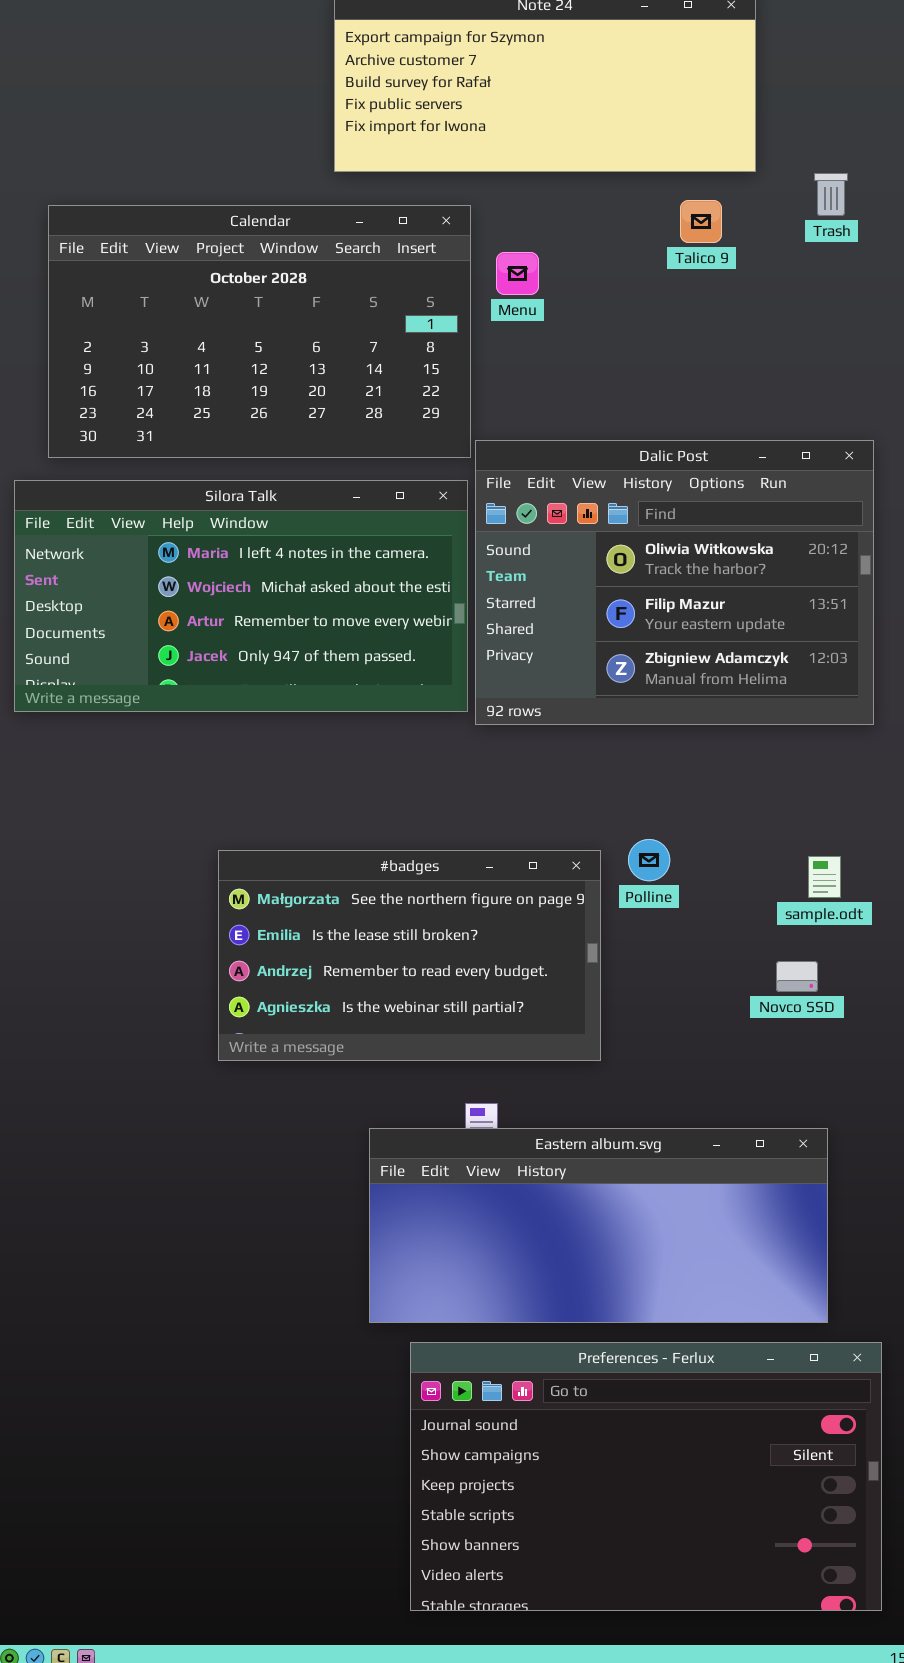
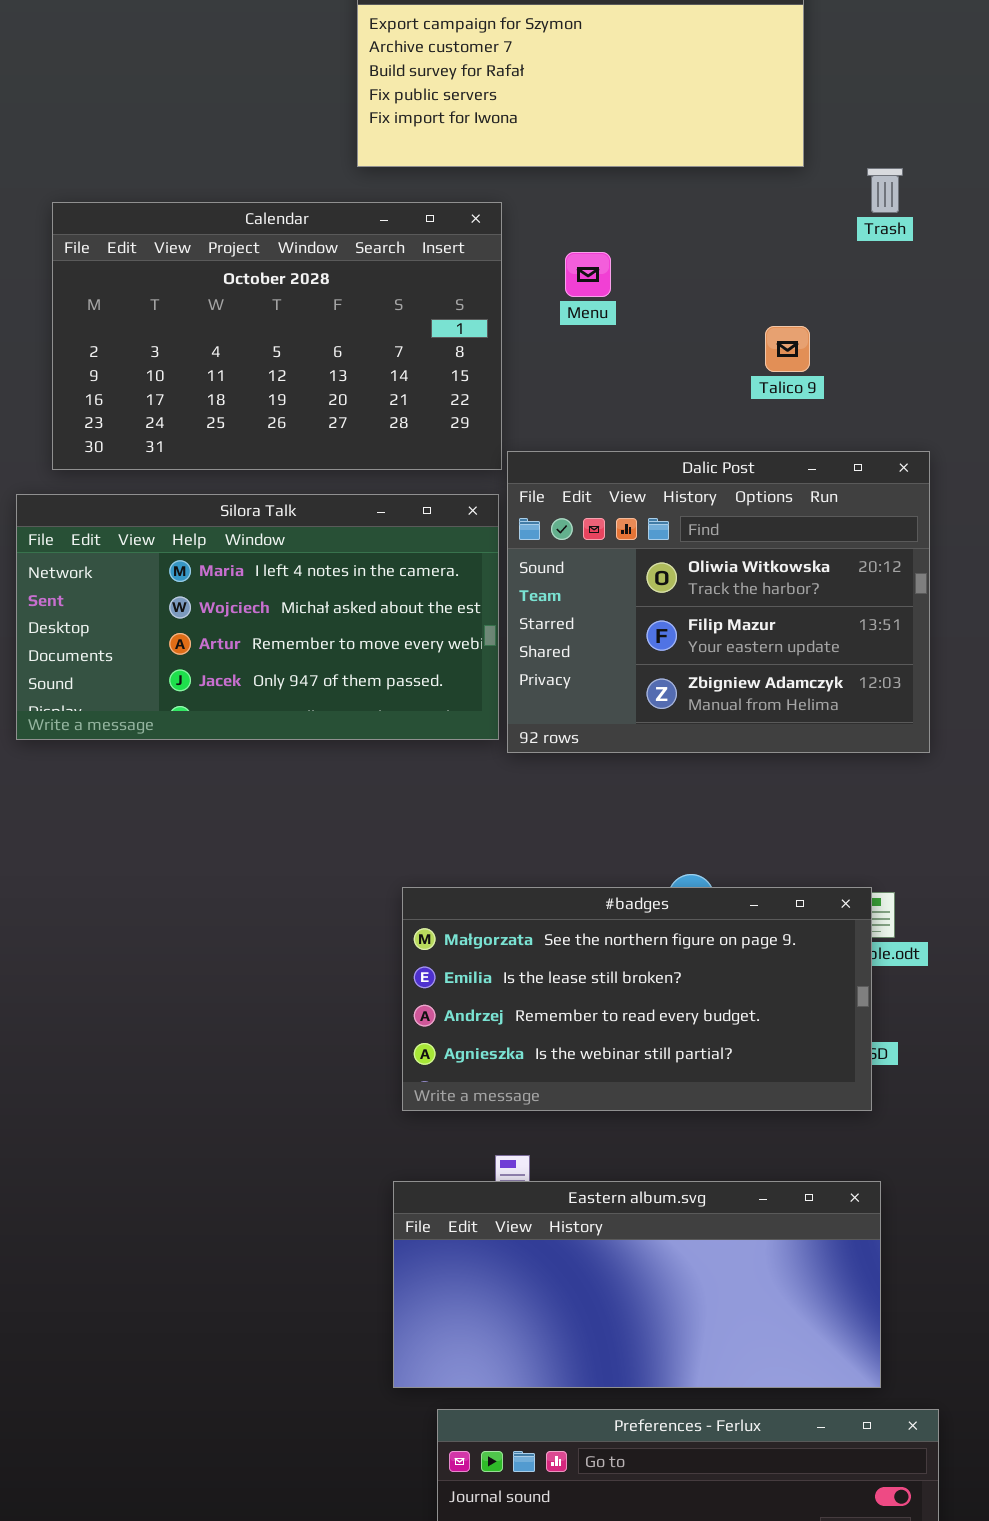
Talico 9: [680,200,722,243] -> [765,326,810,372], moved
Menu: [496,252,539,295] -> [565,252,611,297], moved
#badges: [218,850,601,1061] -> [402,887,872,1111], moved, resized

